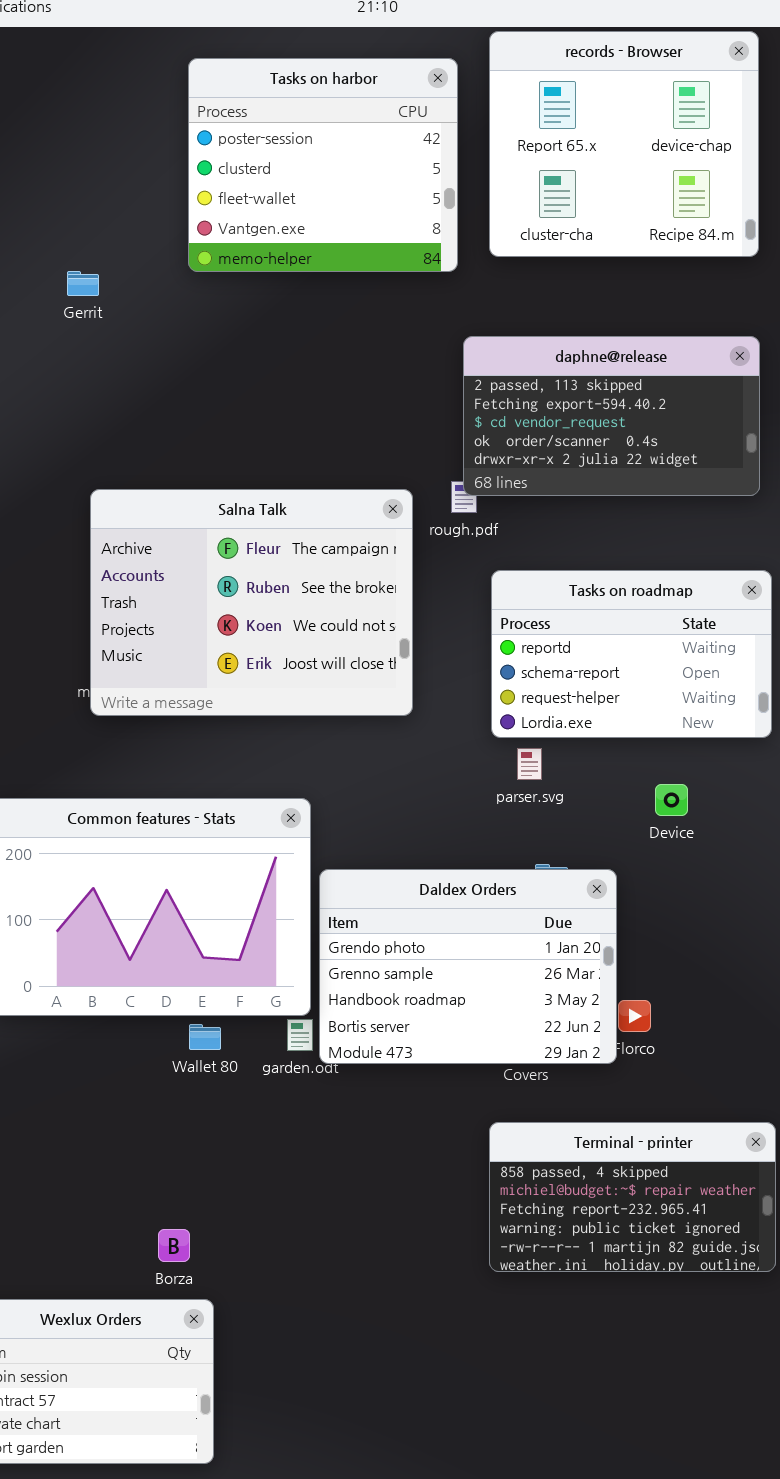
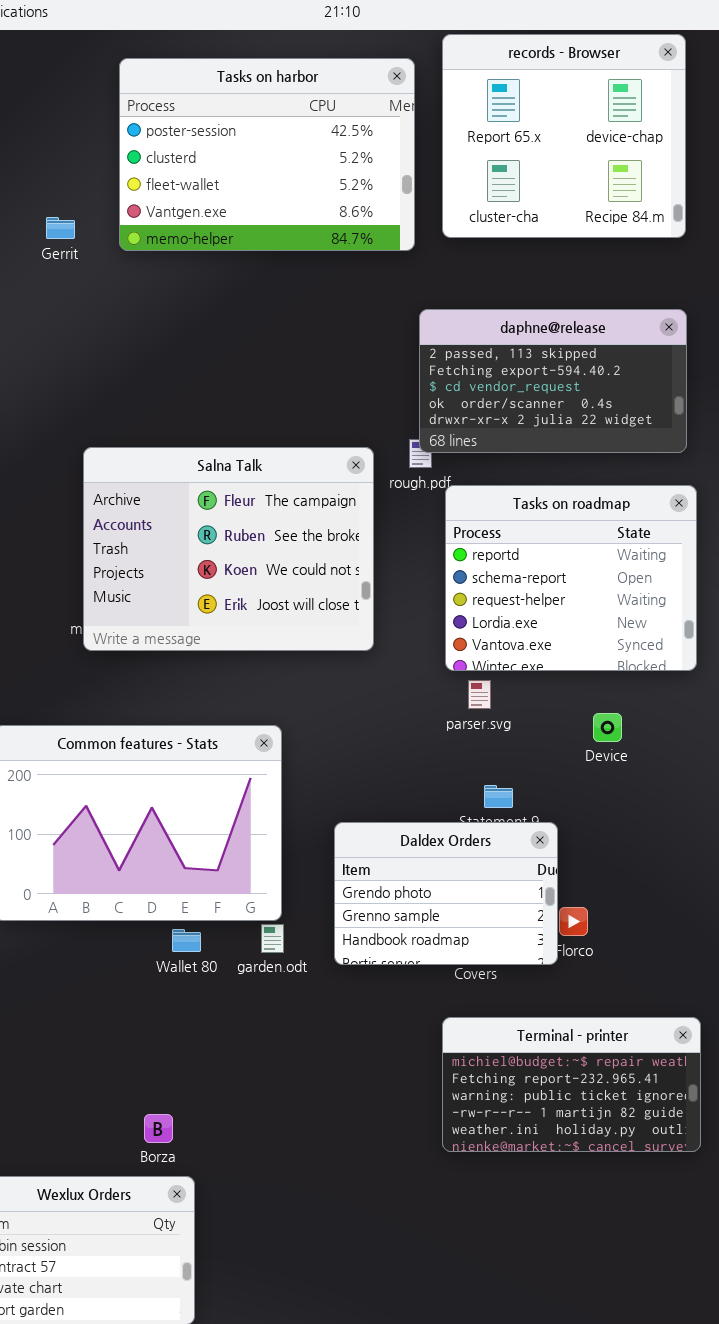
Tasks on harbor: [188,58,458,272] -> [119,58,415,251], resized
Gerrit: [67,271,99,296] -> [46,217,75,239], moved
Tasks on roadmap: [491,570,772,738] -> [445,485,697,671], resized
Daldex Orders: [319,869,617,1064] -> [334,822,558,965], resized
Terminal - printer: [489,1122,776,1272] -> [442,1017,701,1152], scrolled down 1 row

